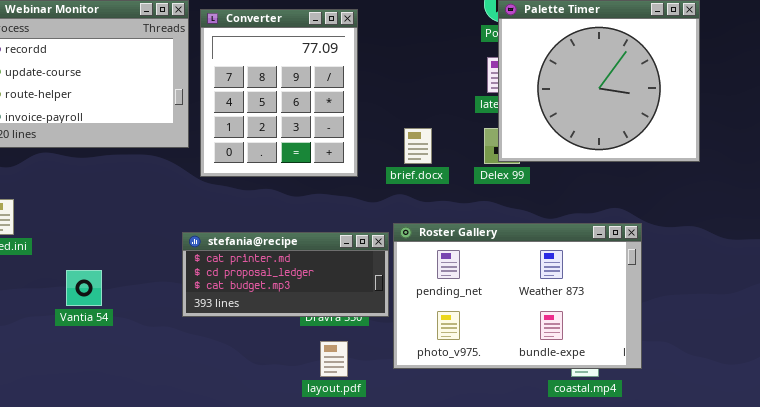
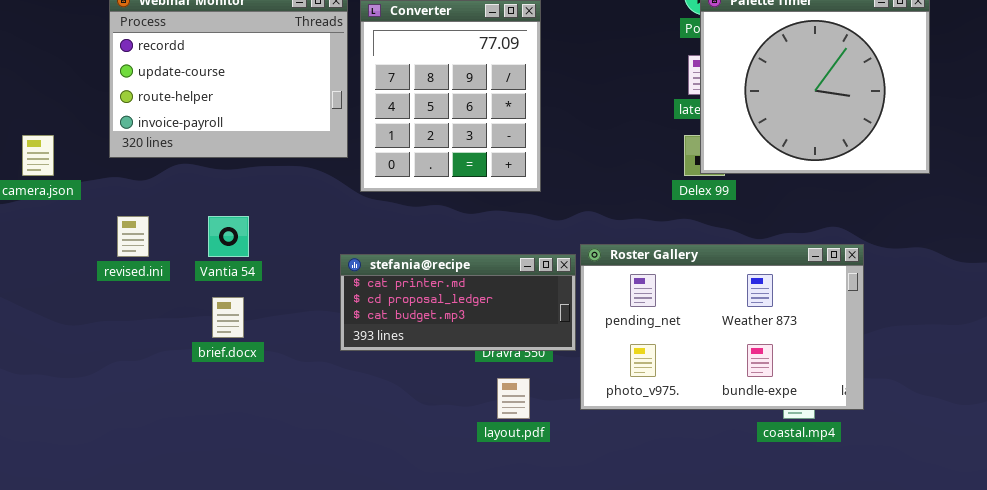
brief.docx: [404,128,432,164] -> [212,297,244,338], moved
Vantia 54: [66,270,102,306] -> [208,216,249,257], moved

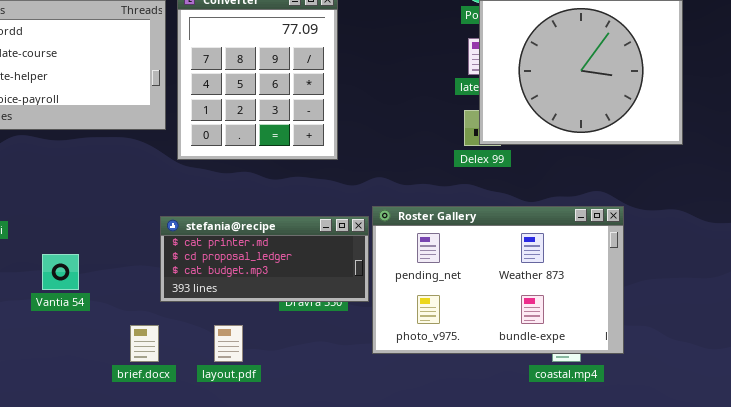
Vantia 54: [208,216,249,257] -> [42,254,79,290], moved
brief.docx: [212,297,244,338] -> [130,325,159,362], moved
layout.pdf: [497,378,530,419] -> [214,325,243,362], moved

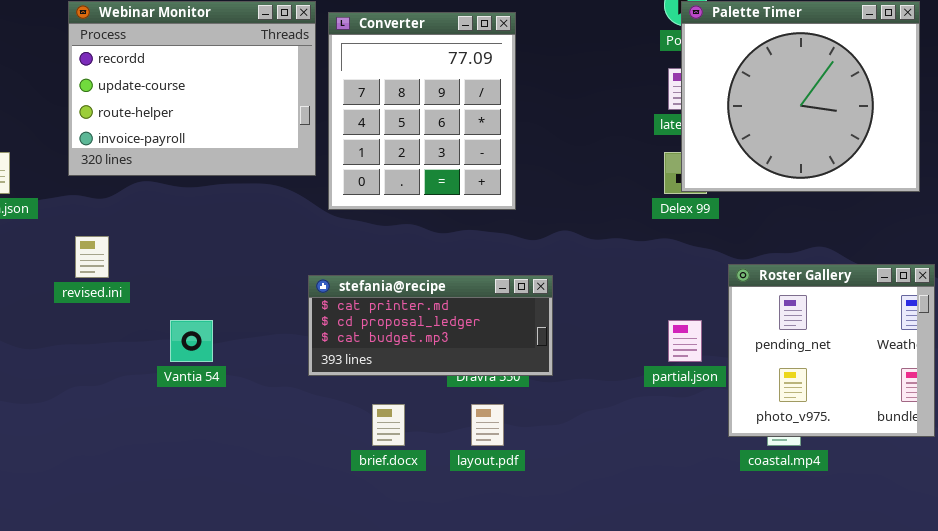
Roster Gallery: [372,206,624,354] -> [728,264,935,437], moved, resized
brief.docx: [130,325,159,362] -> [372,404,405,446], moved
layout.pdf: [214,325,243,362] -> [471,404,504,446], moved

